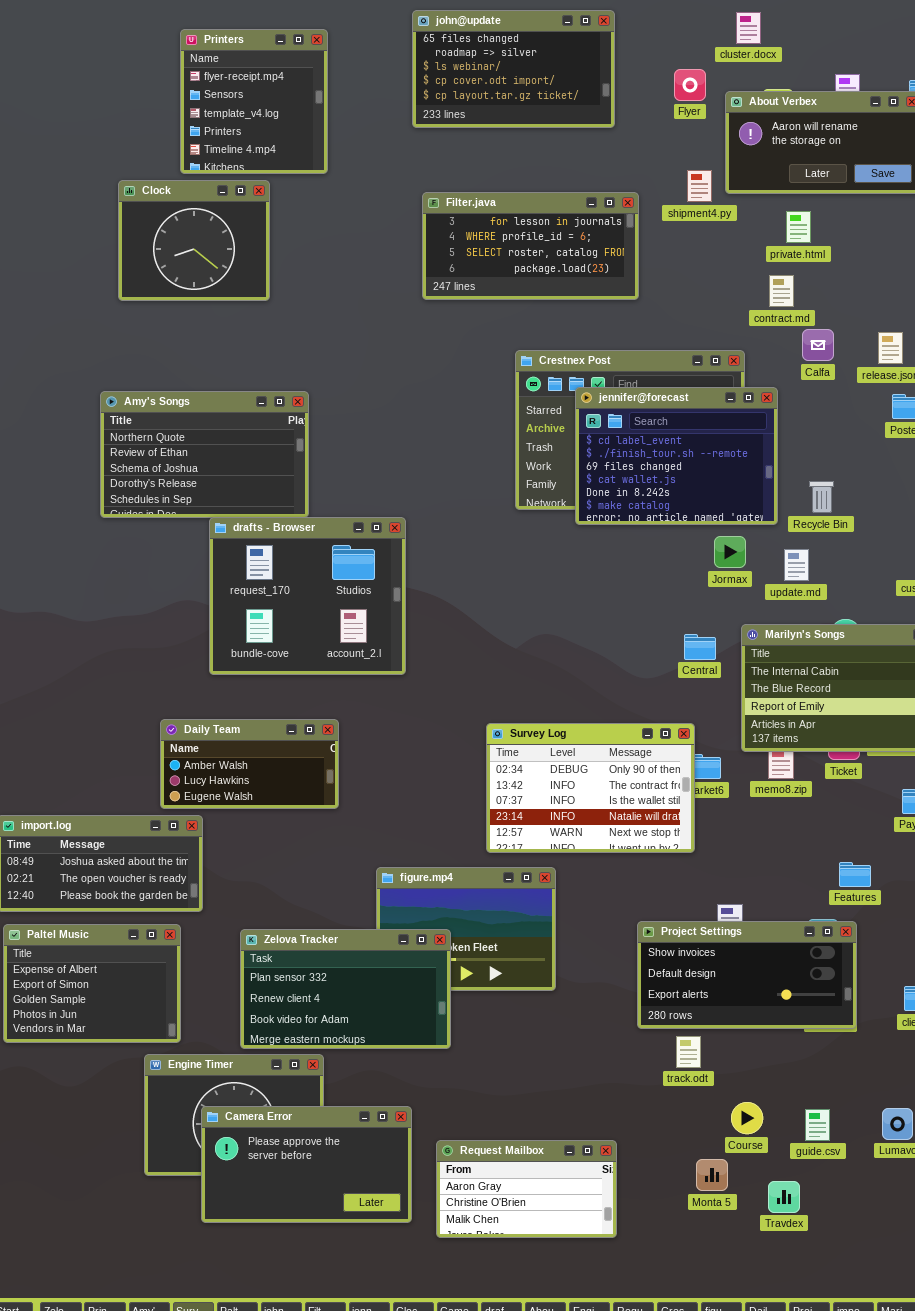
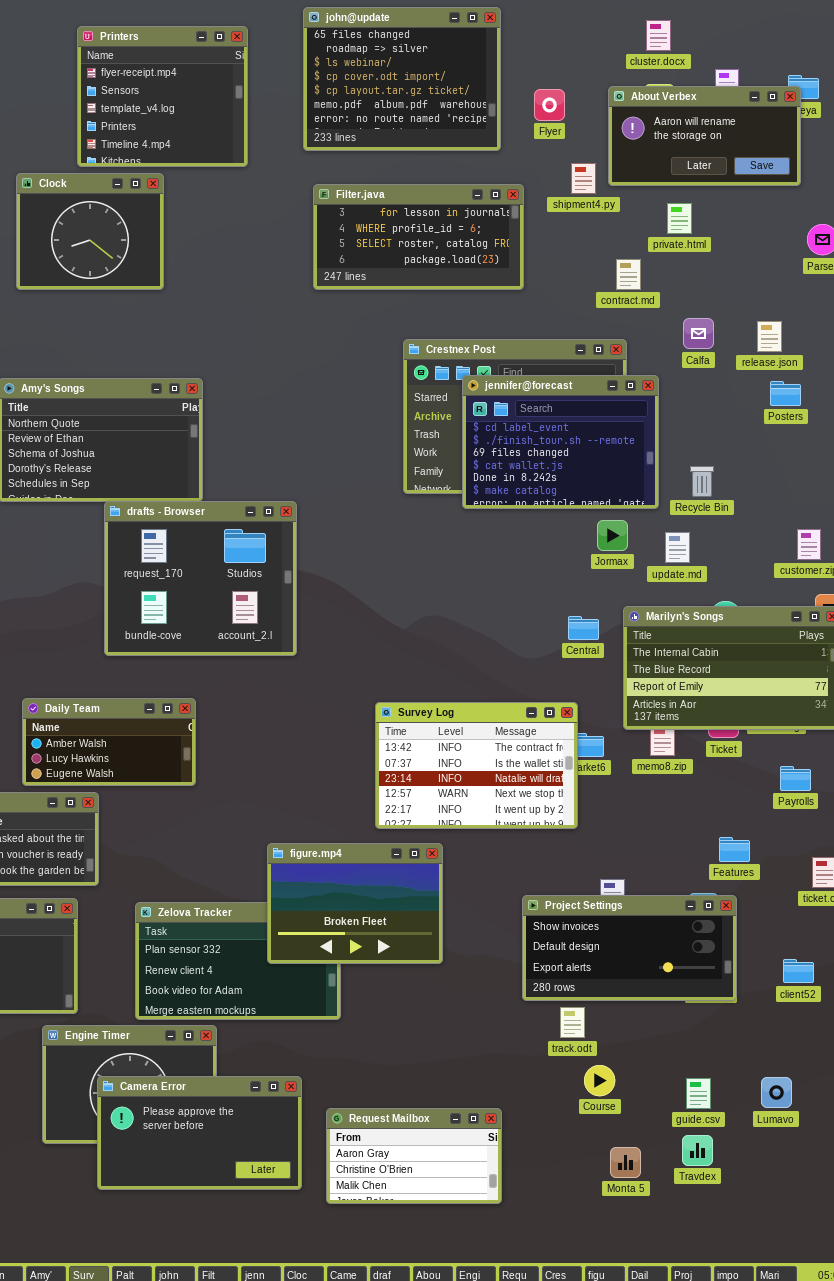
john@update: [412,10,615,128] -> [303,7,501,151], resized
cluster.docx: [736,12,761,44] -> [646,20,671,51], moved
Printers: [180,29,328,174] -> [77,26,248,167], resized
Flyer: [674,69,706,101] -> [534,89,565,121], moved
contract.md: [769,275,794,307] -> [616,259,641,290], moved
Daily Team: [160,719,339,809] -> [22,698,196,786], moved
Survey Log: [486,723,695,853] -> [375,702,578,829], scrolled down 1 row
figure.mp4: [376,867,556,991] -> [267,843,443,964], raised
Course: [731,1102,763,1134] -> [584,1065,615,1096], moved
Monta 5: [696,1159,728,1191] -> [610,1147,641,1178], moved
Travdex: [768,1181,800,1213] -> [682,1135,713,1166], moved

